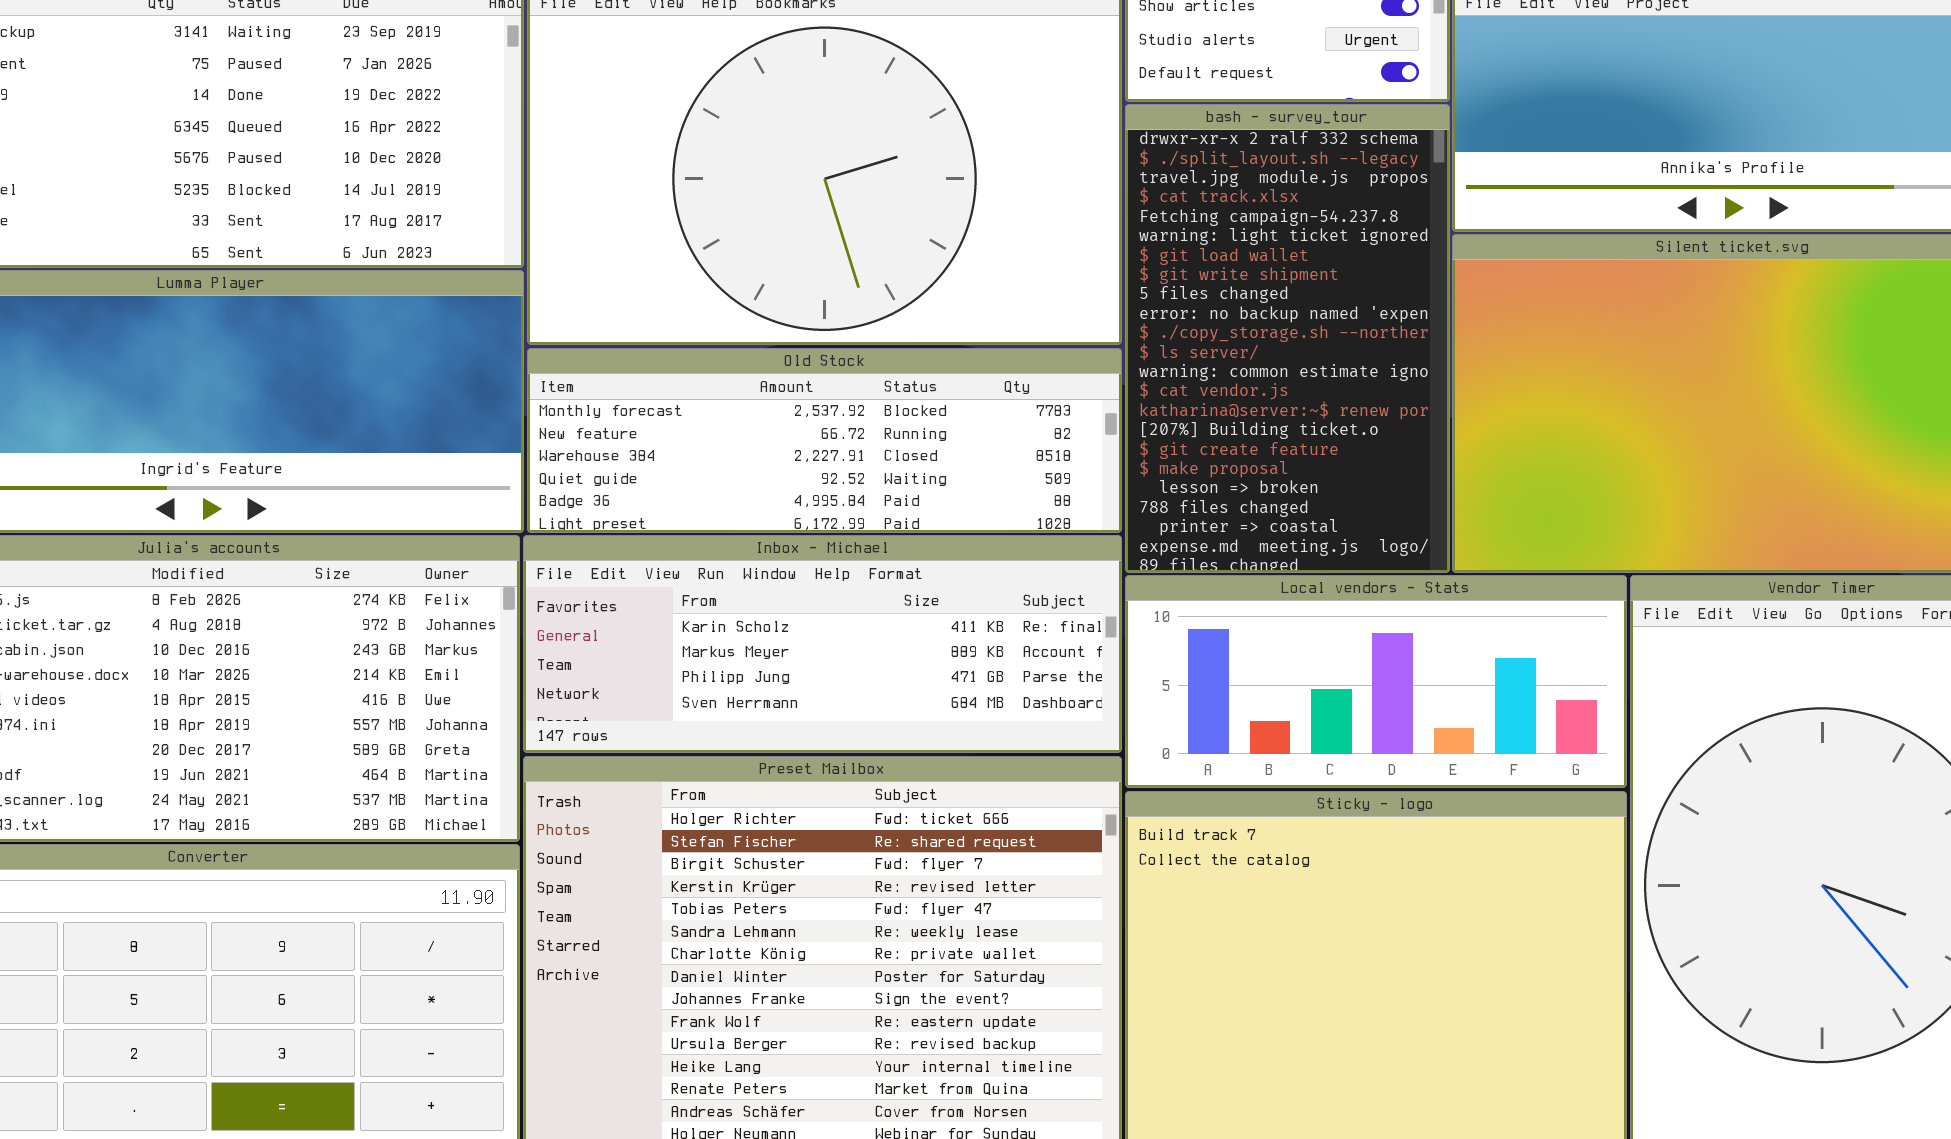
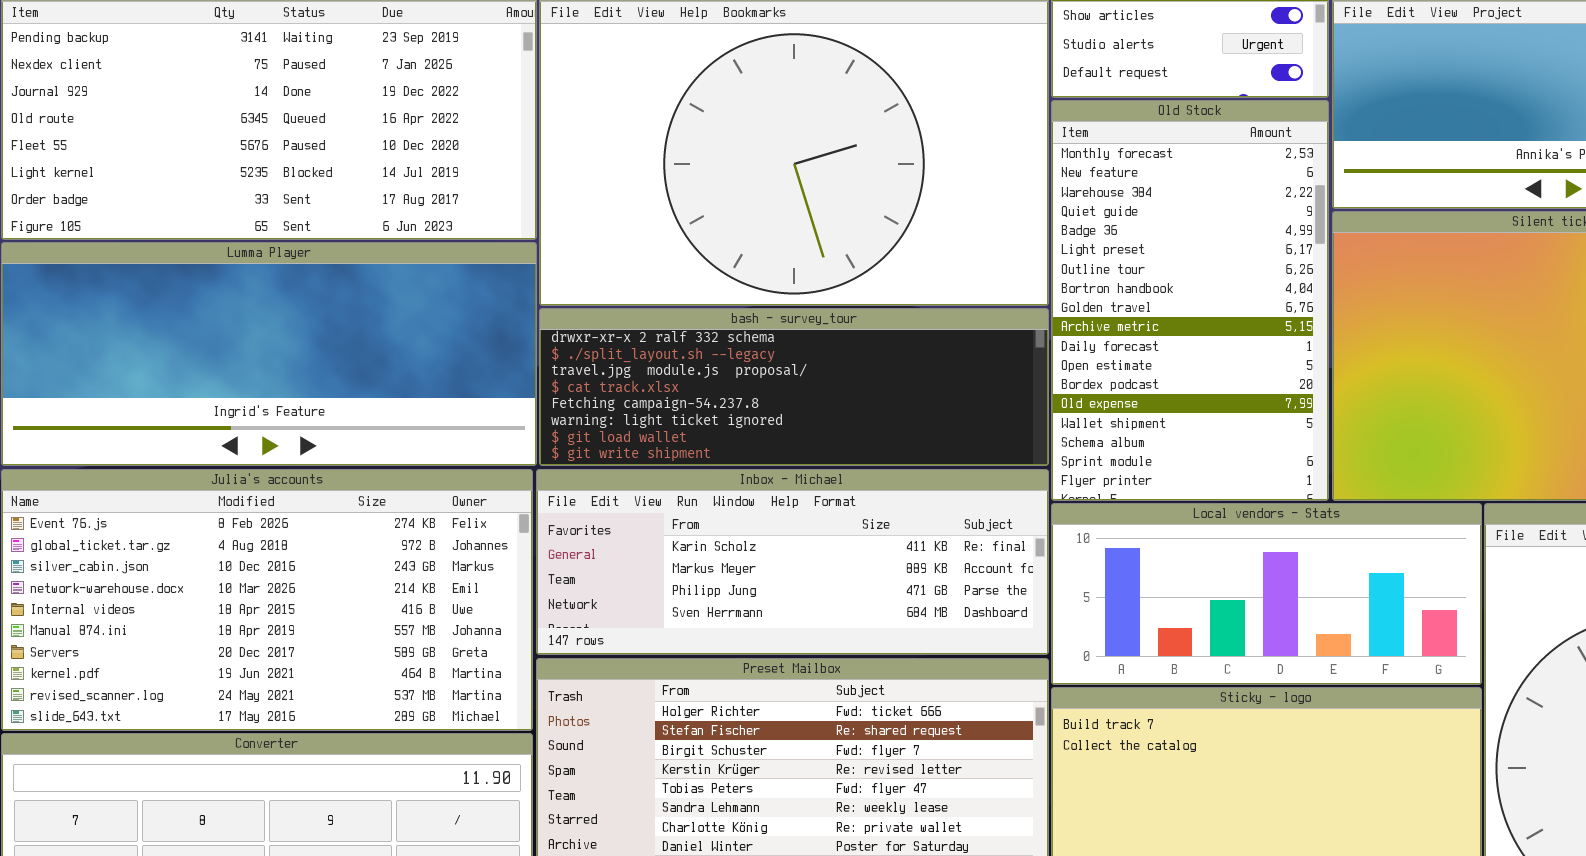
bash - survey_tour: [1125,104,1450,573] -> [539,308,1049,466], moved, resized
Old Stock: [527,348,1122,533] -> [1051,100,1329,501], moved, resized

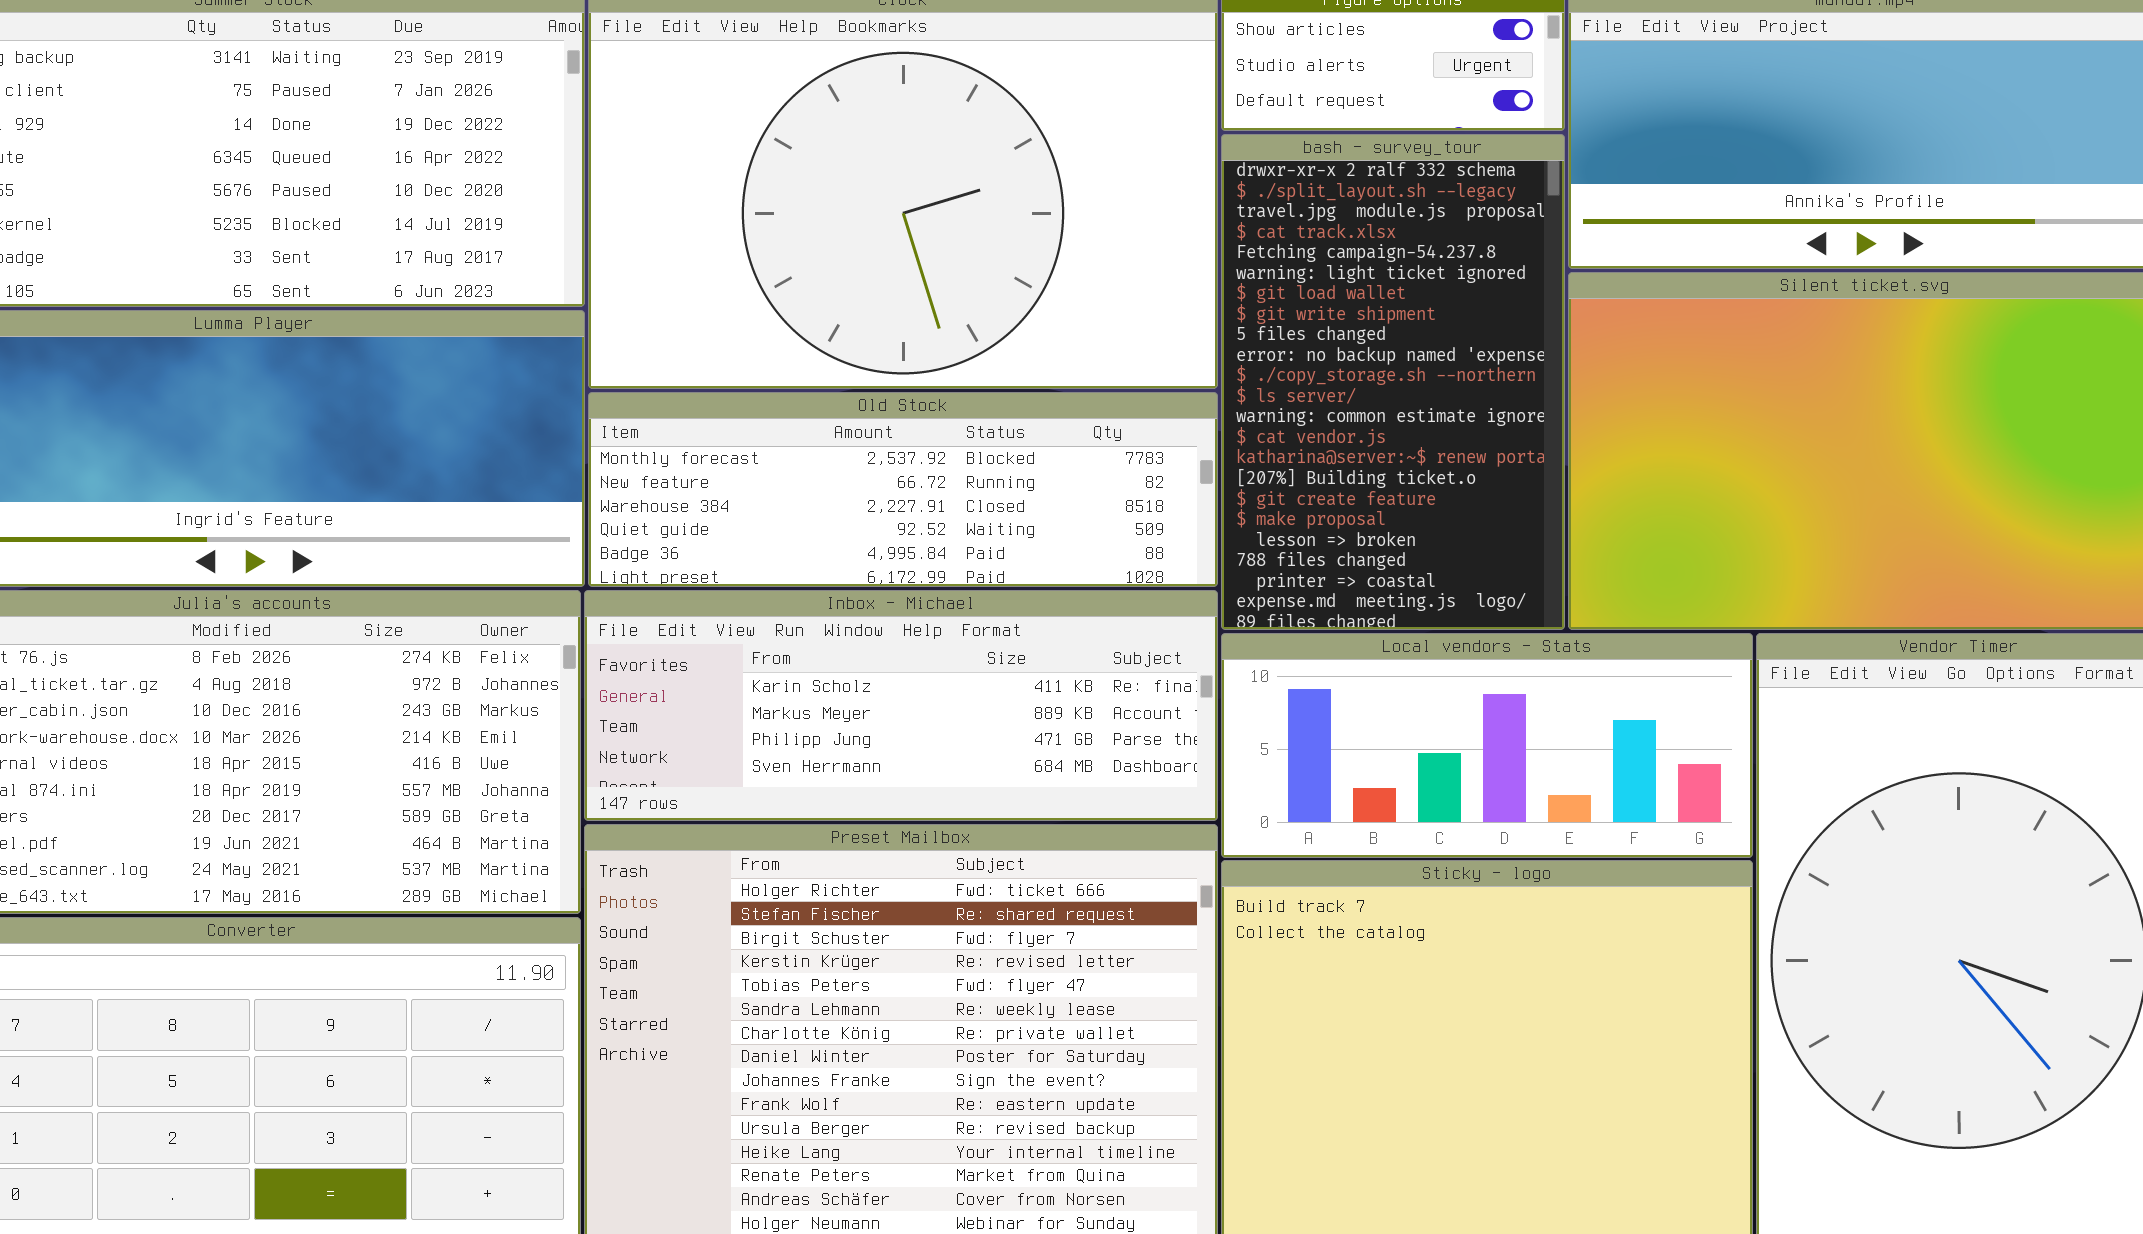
Old Stock: [1051,100,1329,501] -> [588,392,1218,587], moved, resized
bash - survey_tour: [539,308,1049,466] -> [1221,134,1565,630], moved, resized

